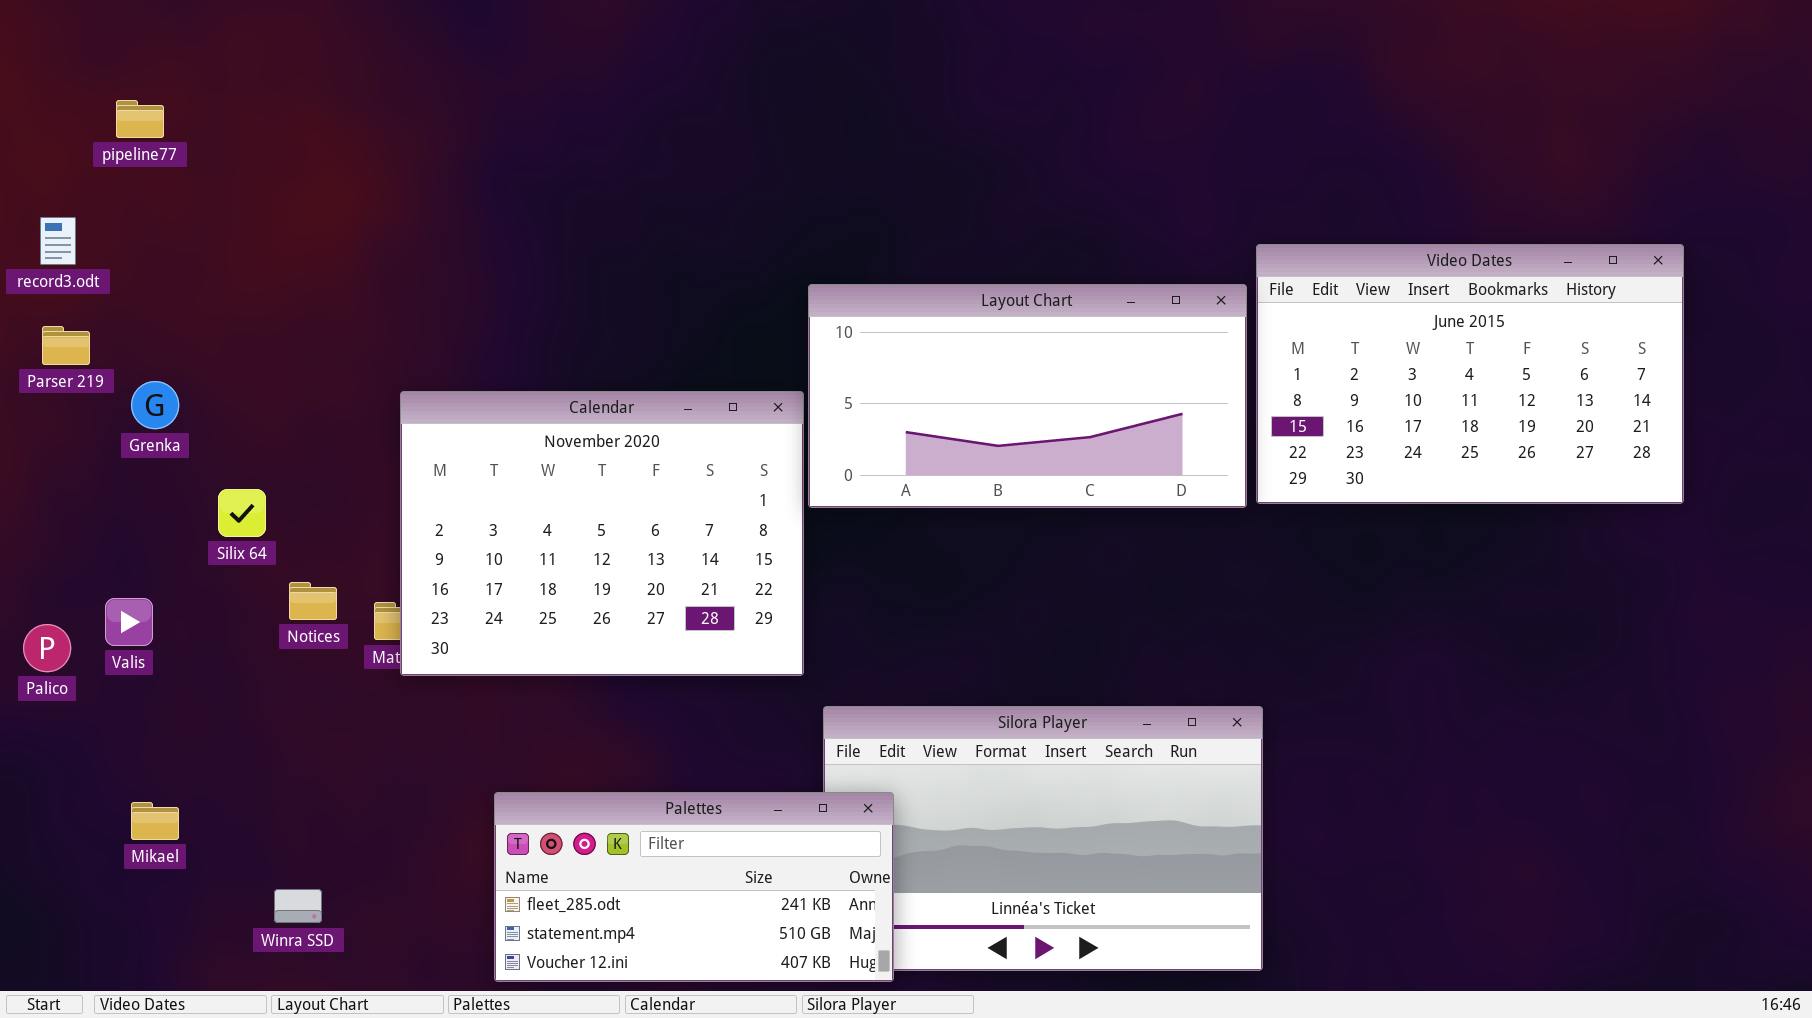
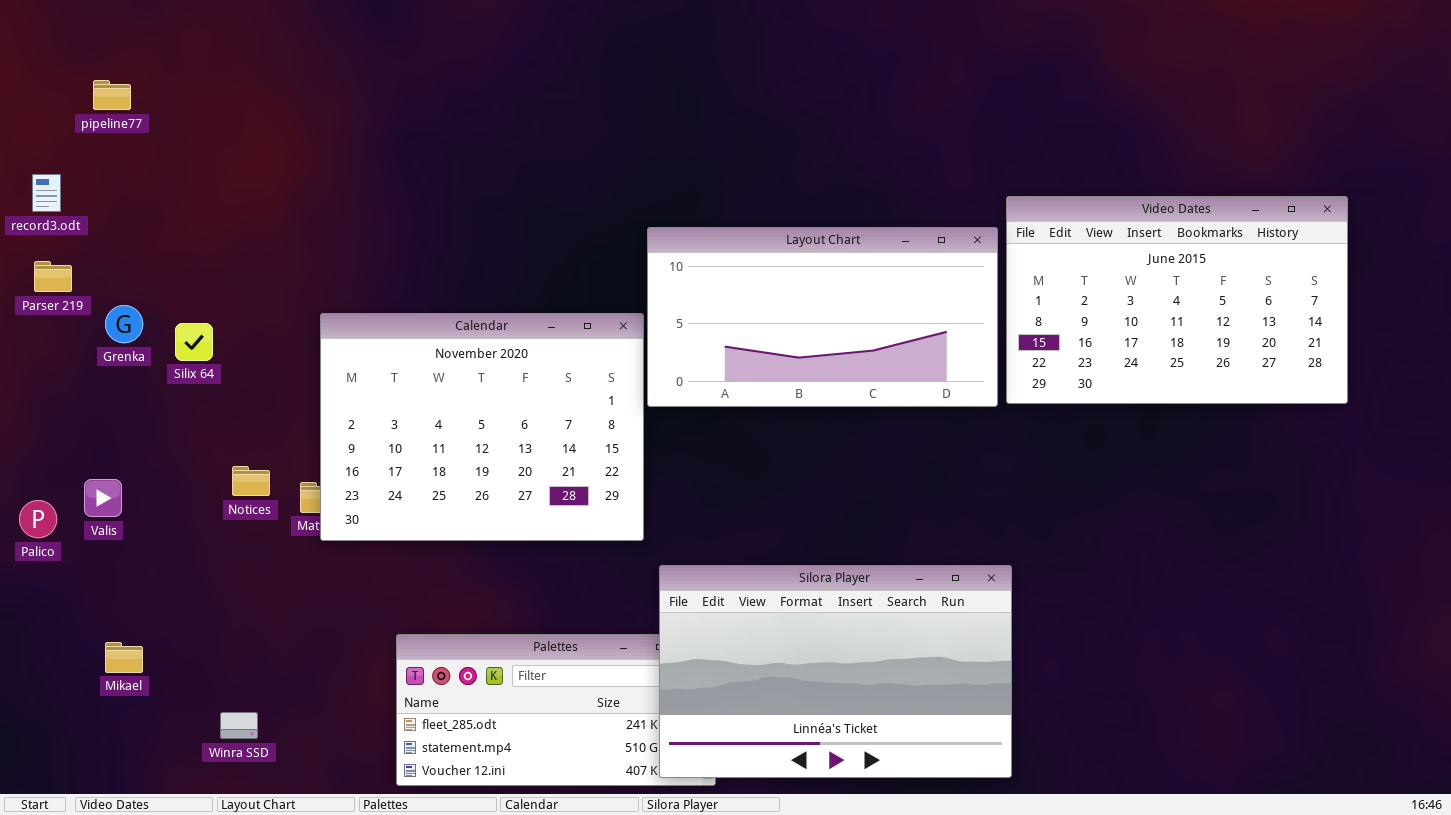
Silix 64: [218,489,266,537] -> [175,323,213,361], moved
Silora Player: [823,706,1263,971] -> [659,565,1012,778], raised

